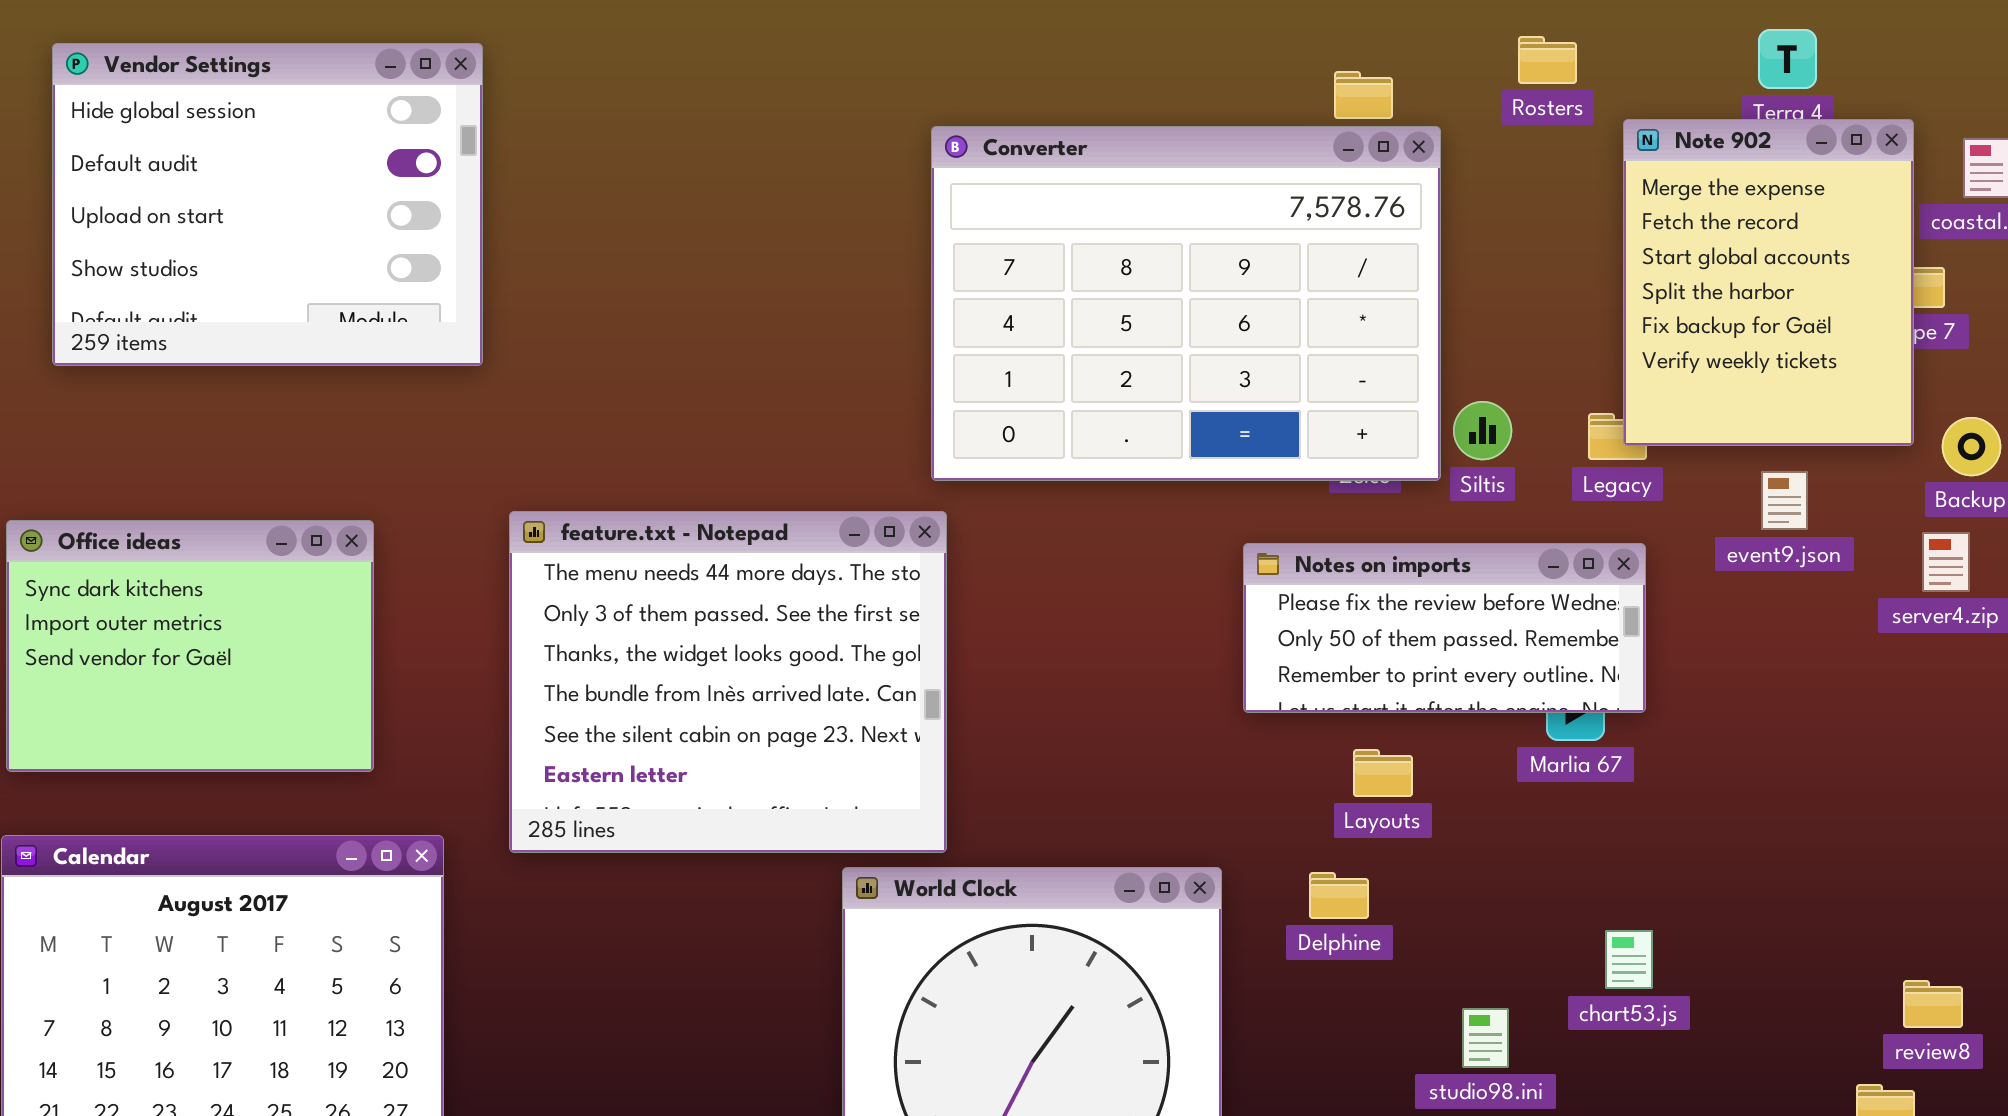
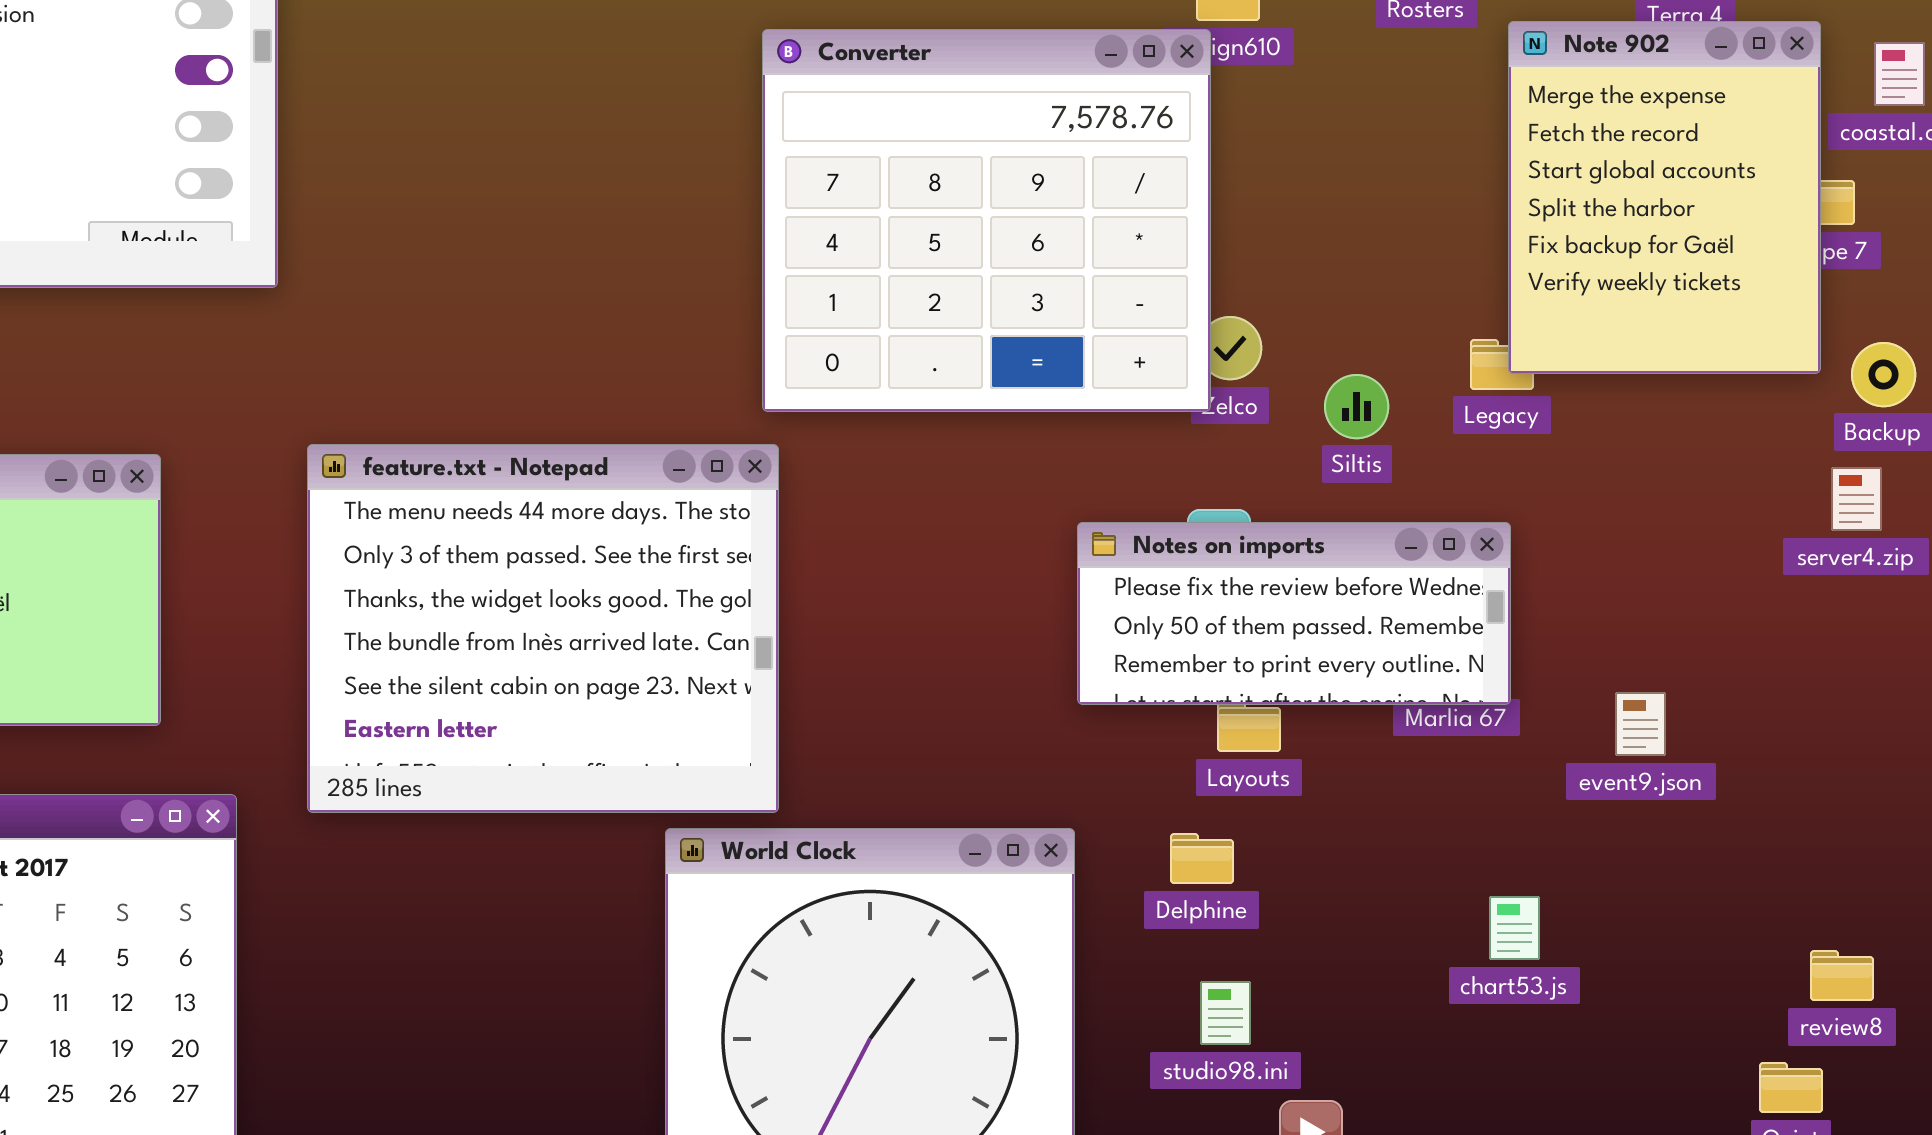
Converter: [931,126,1441,481] -> [762,29,1211,412], resized
Siltis: [1453,401,1512,460] -> [1324,374,1389,439], moved
event9.json: [1761,471,1808,530] -> [1615,692,1666,756], moved
Notes on imports: [1243,543,1646,713] -> [1077,522,1511,705], moved
studio98.ini: [1462,1008,1509,1068] -> [1200,981,1251,1045], moved

